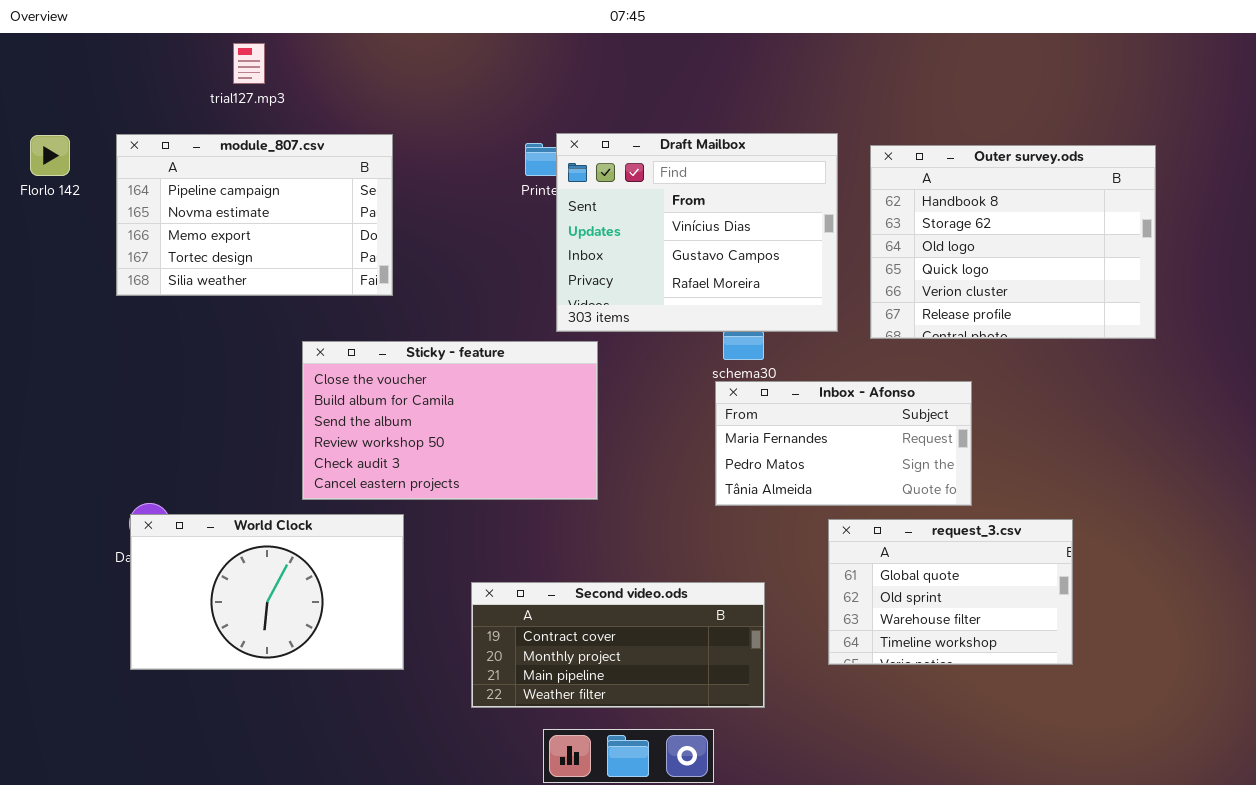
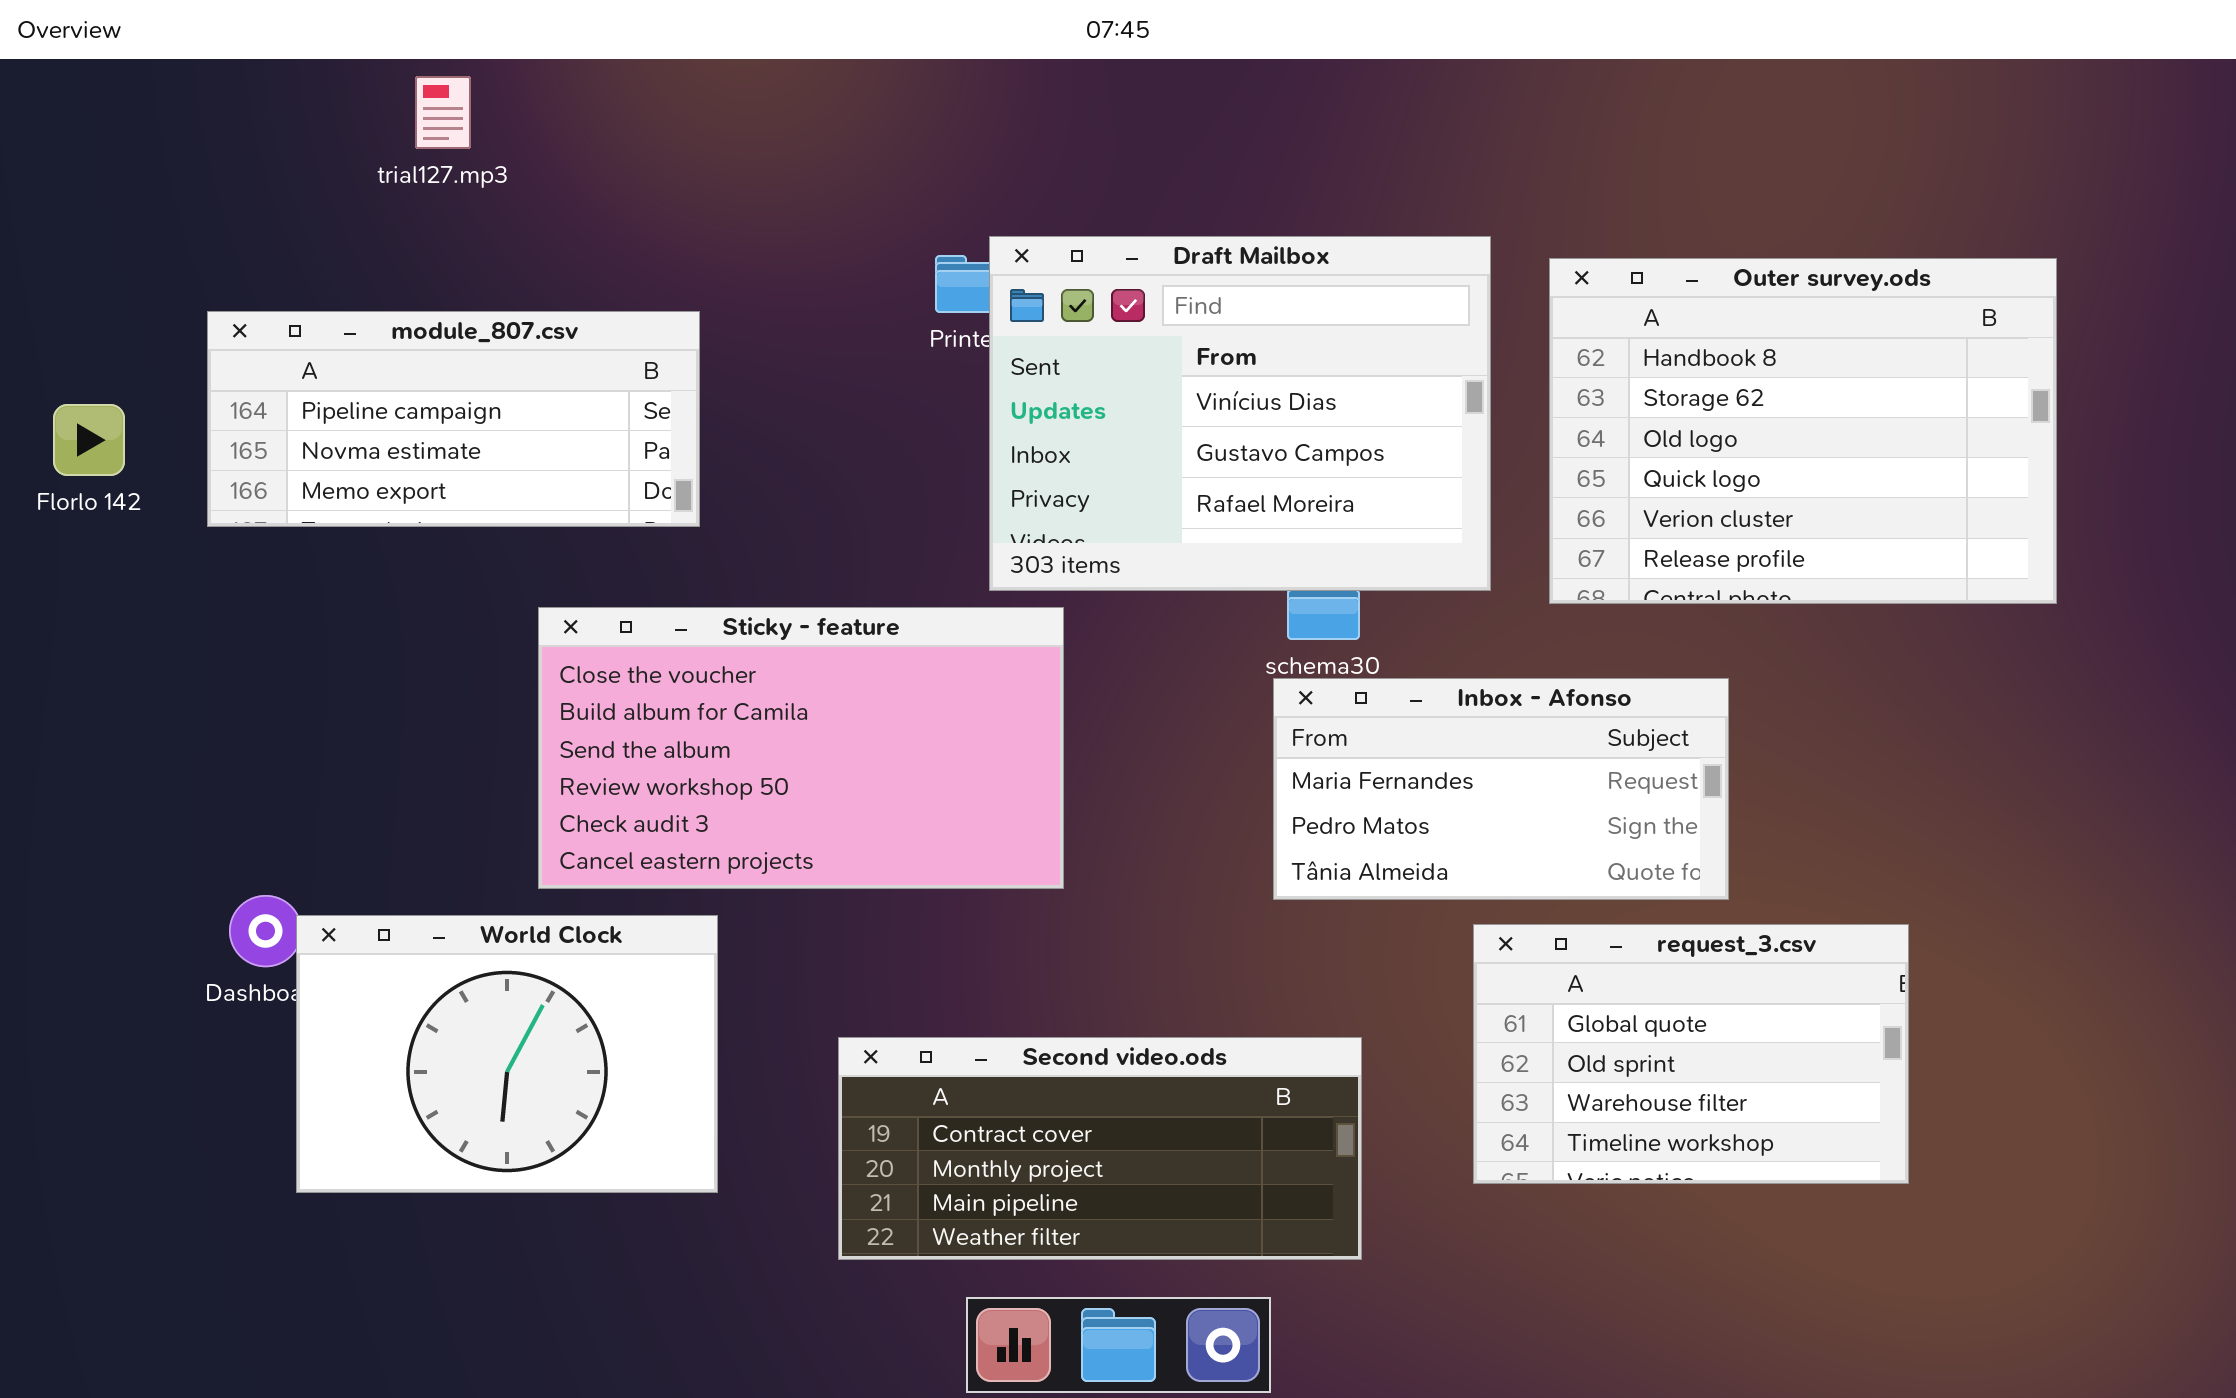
module_807.csv: [116,134,393,296] -> [207,311,700,527], resized
Florlo 142: [30,135,70,176] -> [53,404,125,476], moved
World Clock: [130,514,404,670] -> [296,915,718,1193], resized

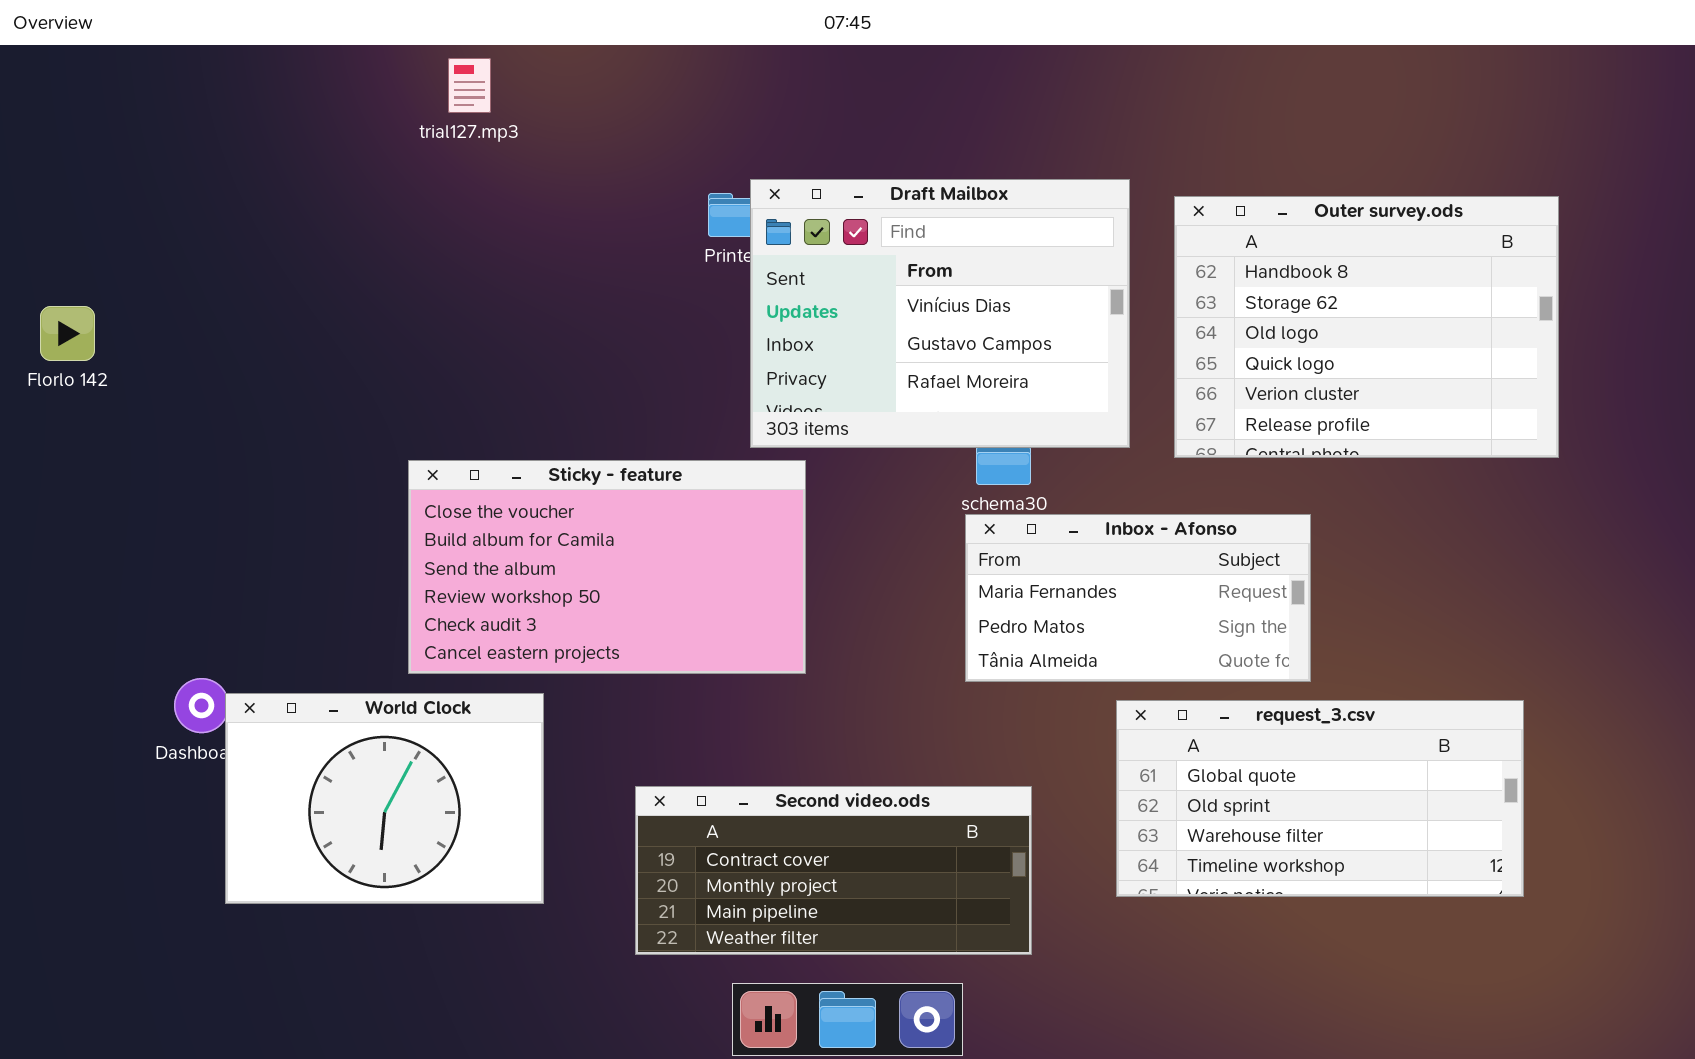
trial127.mp3: [415,76,471,149] -> [448,58,491,113], moved
module_807.csv: [207,311,700,527] -> none, closed
request_3.csv: [1473,924,1909,1184] -> [1116,700,1524,897], resized

